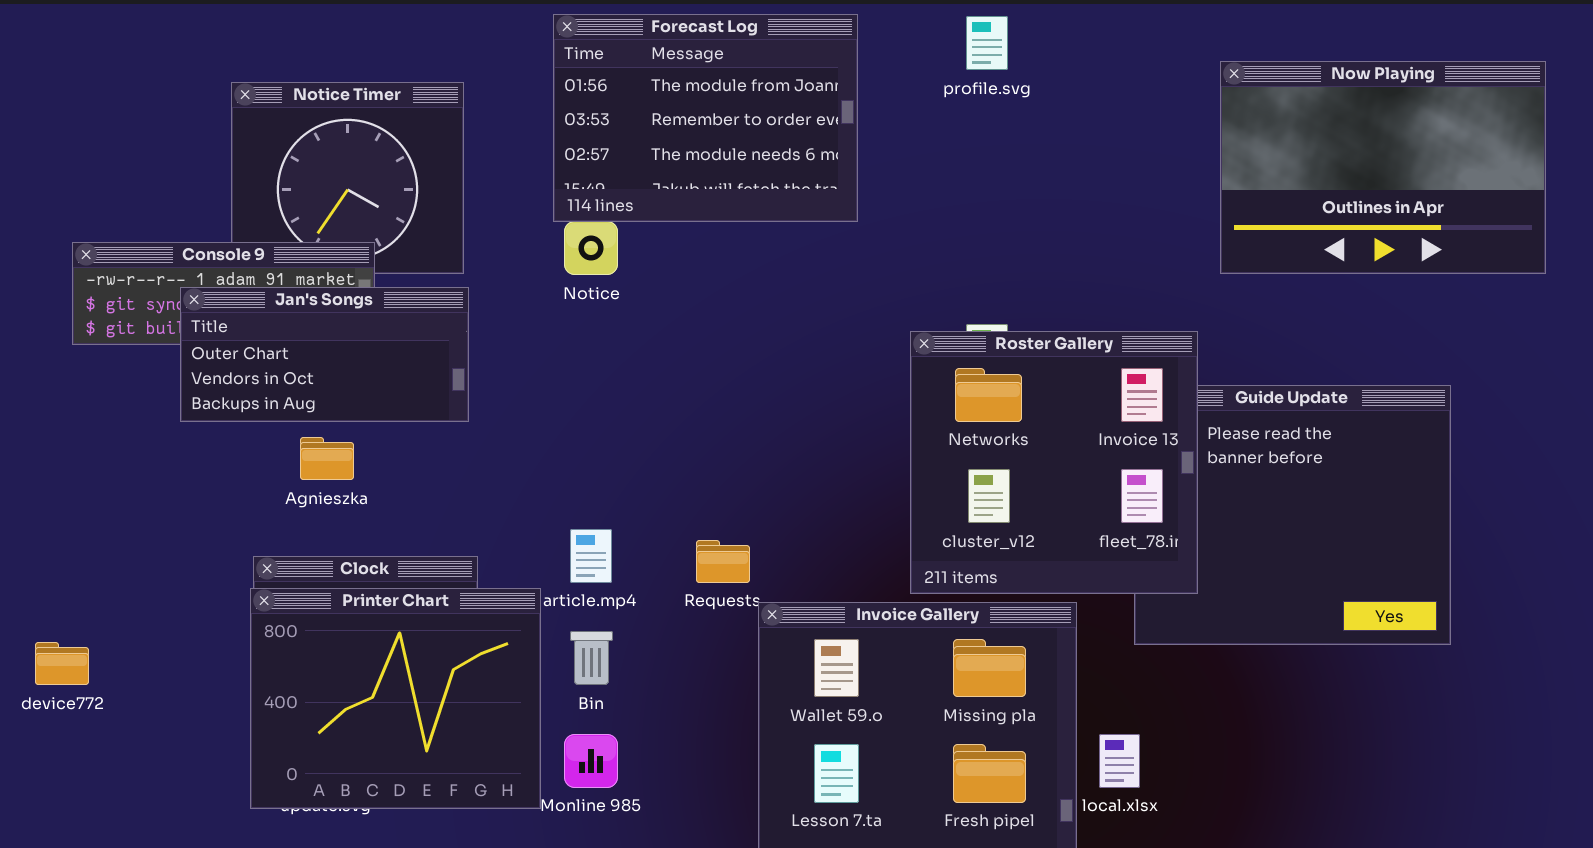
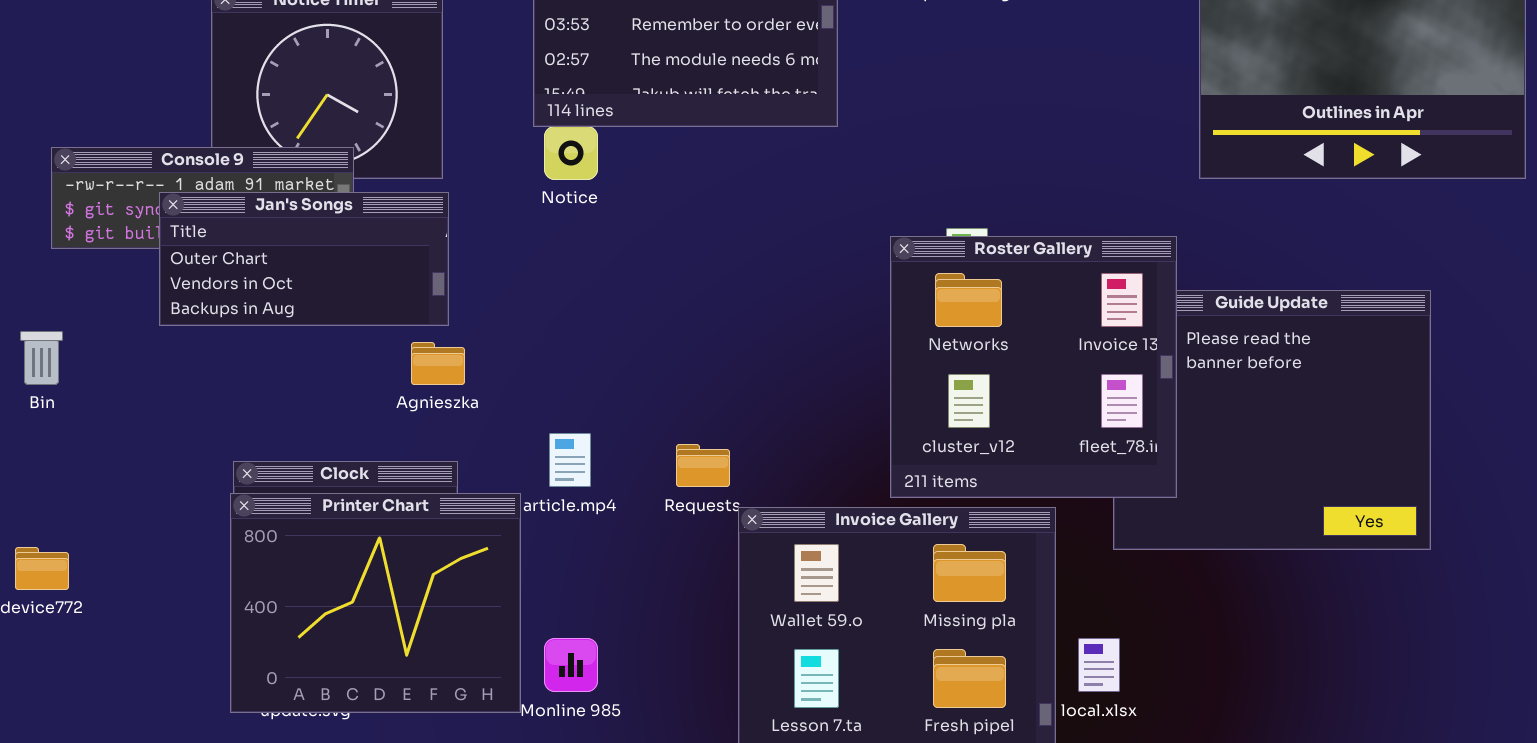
Agnieszka: [300,437,354,480] -> [411,342,465,385], moved
Bin: [570,631,613,685] -> [20,331,63,385], moved

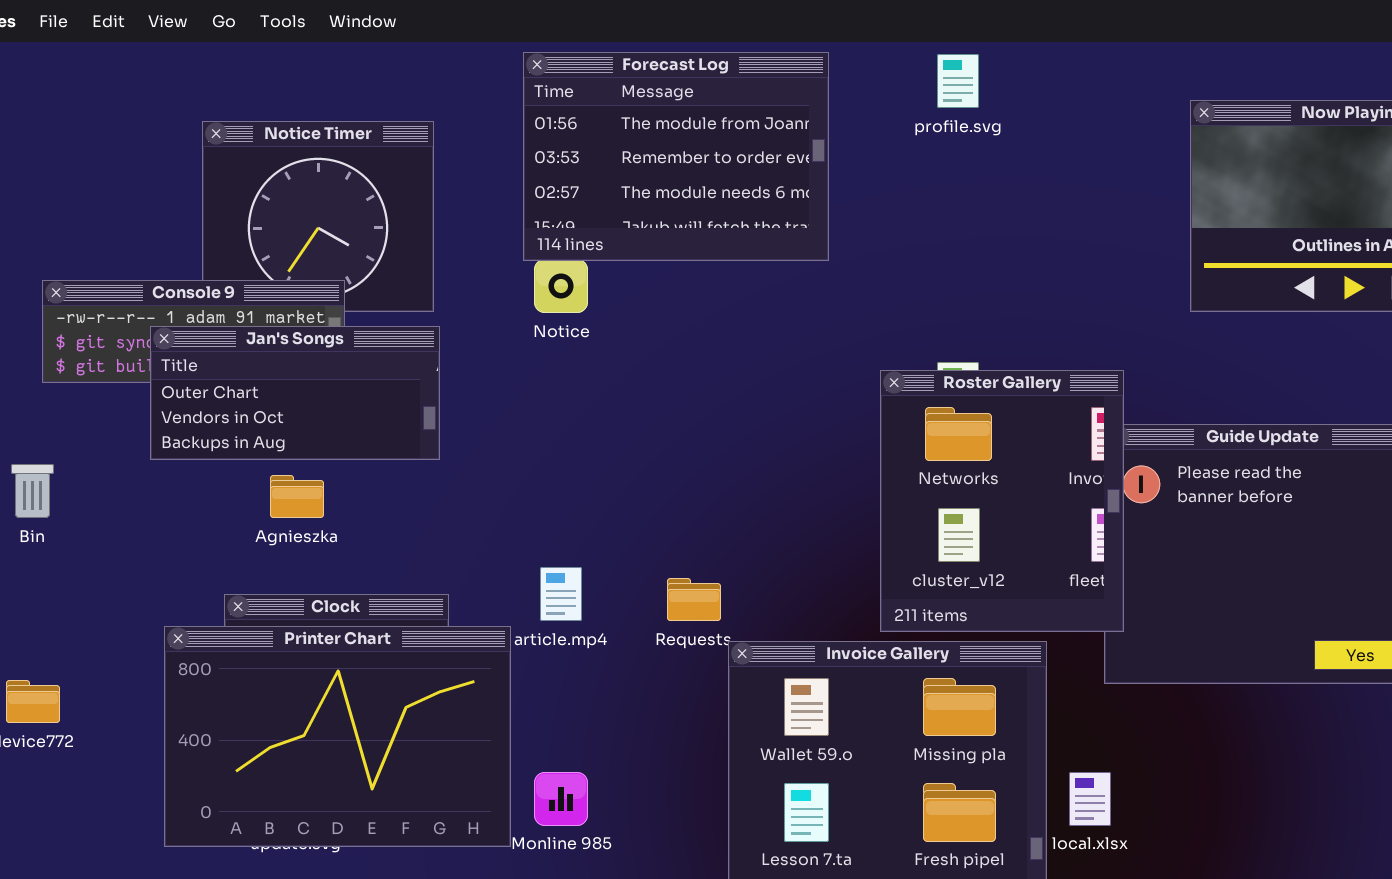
Roster Gallery: [890,236,1177,498] -> [880,370,1124,632], resized
Agnieszka: [411,342,465,385] -> [270,475,324,518], moved
Printer Chart: [230,493,521,713] -> [164,626,511,847], resized

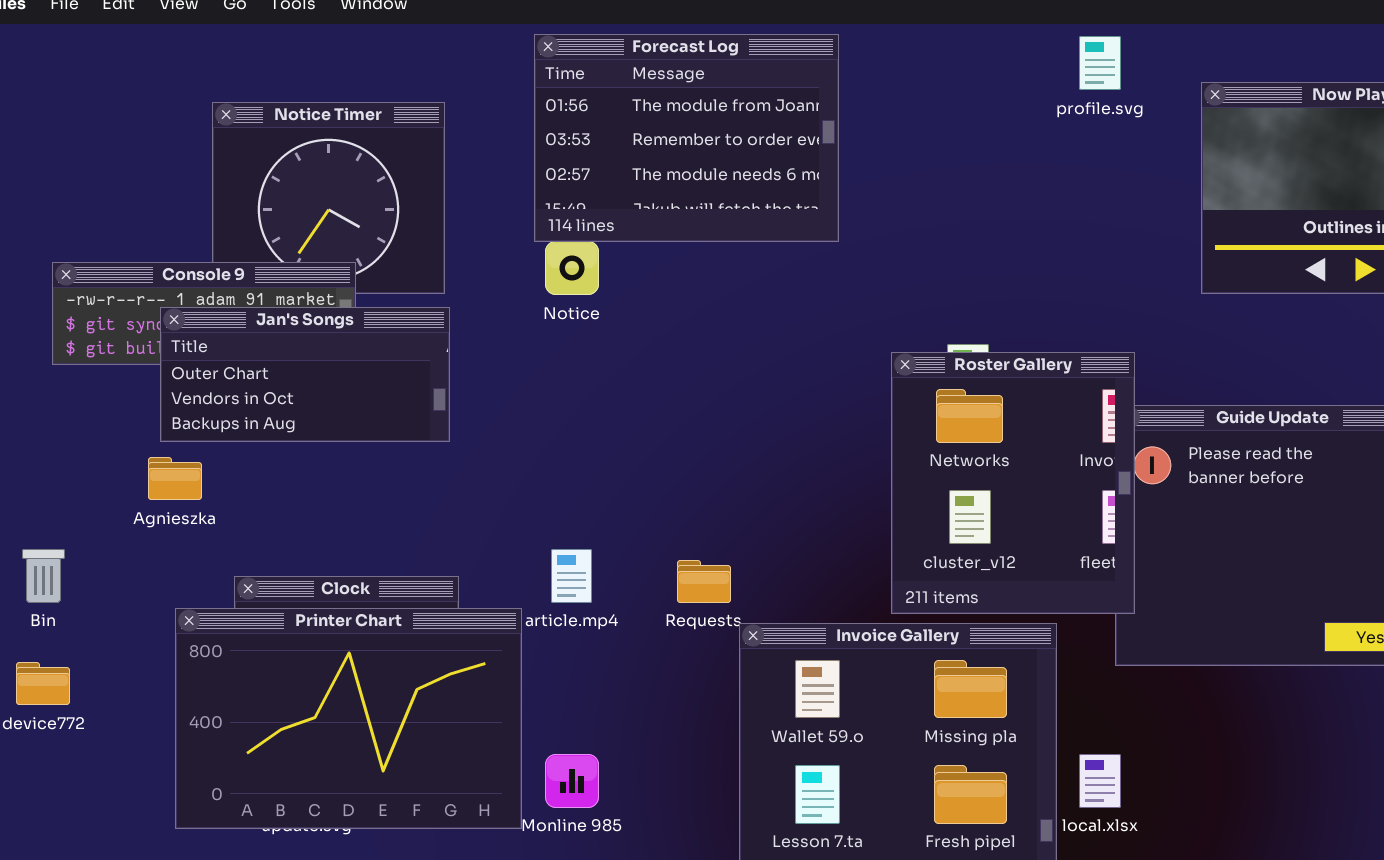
profile.svg: [937,54,979,108] -> [1079,36,1121,90], moved
Bin: [11,464,54,518] -> [22,549,65,603], moved
Agnieszka: [270,475,324,518] -> [148,457,202,500], moved

